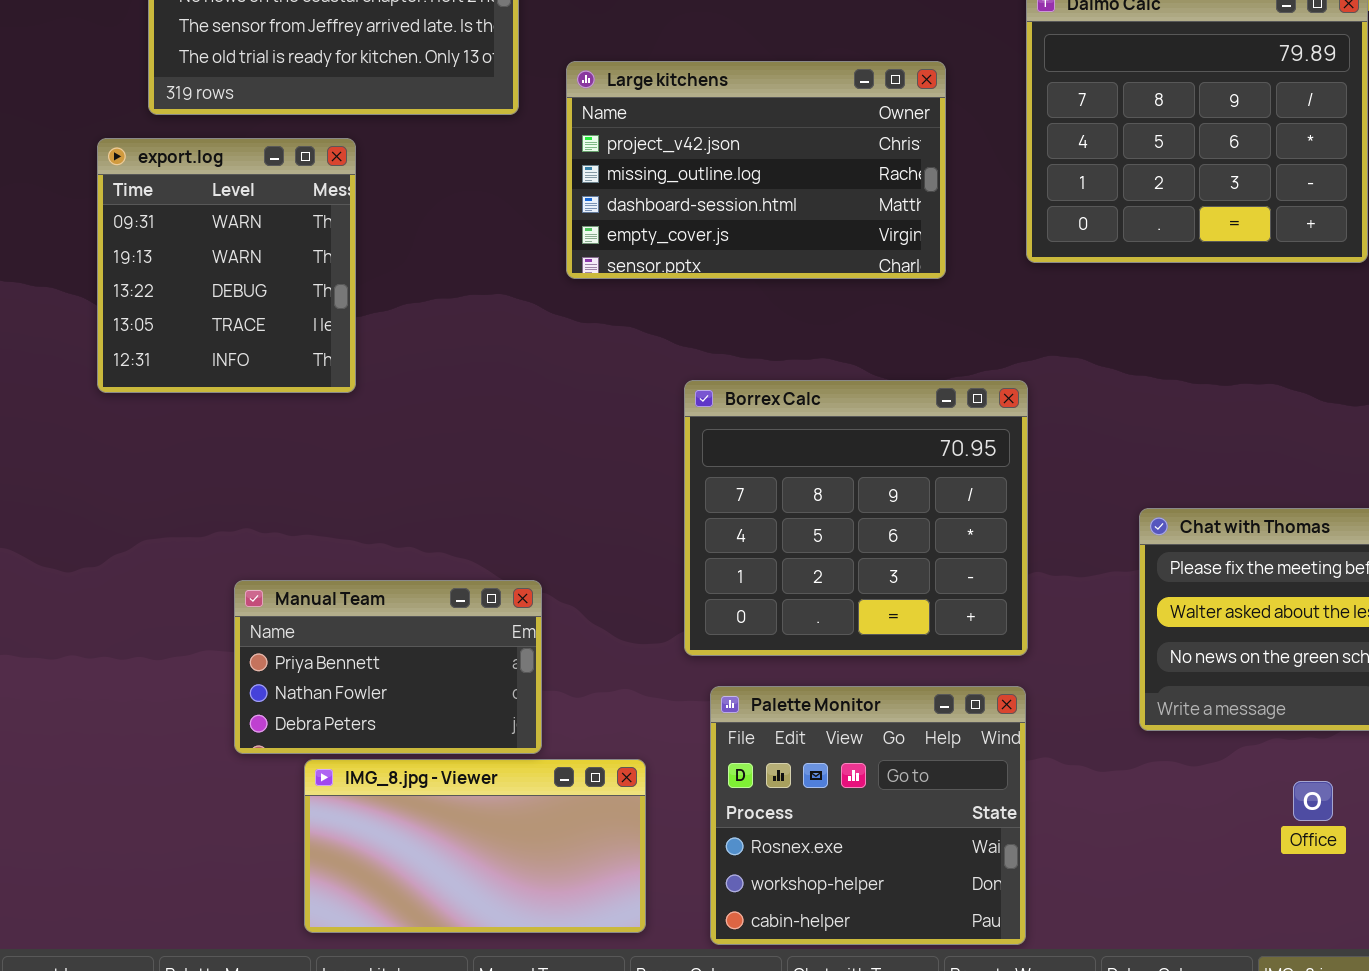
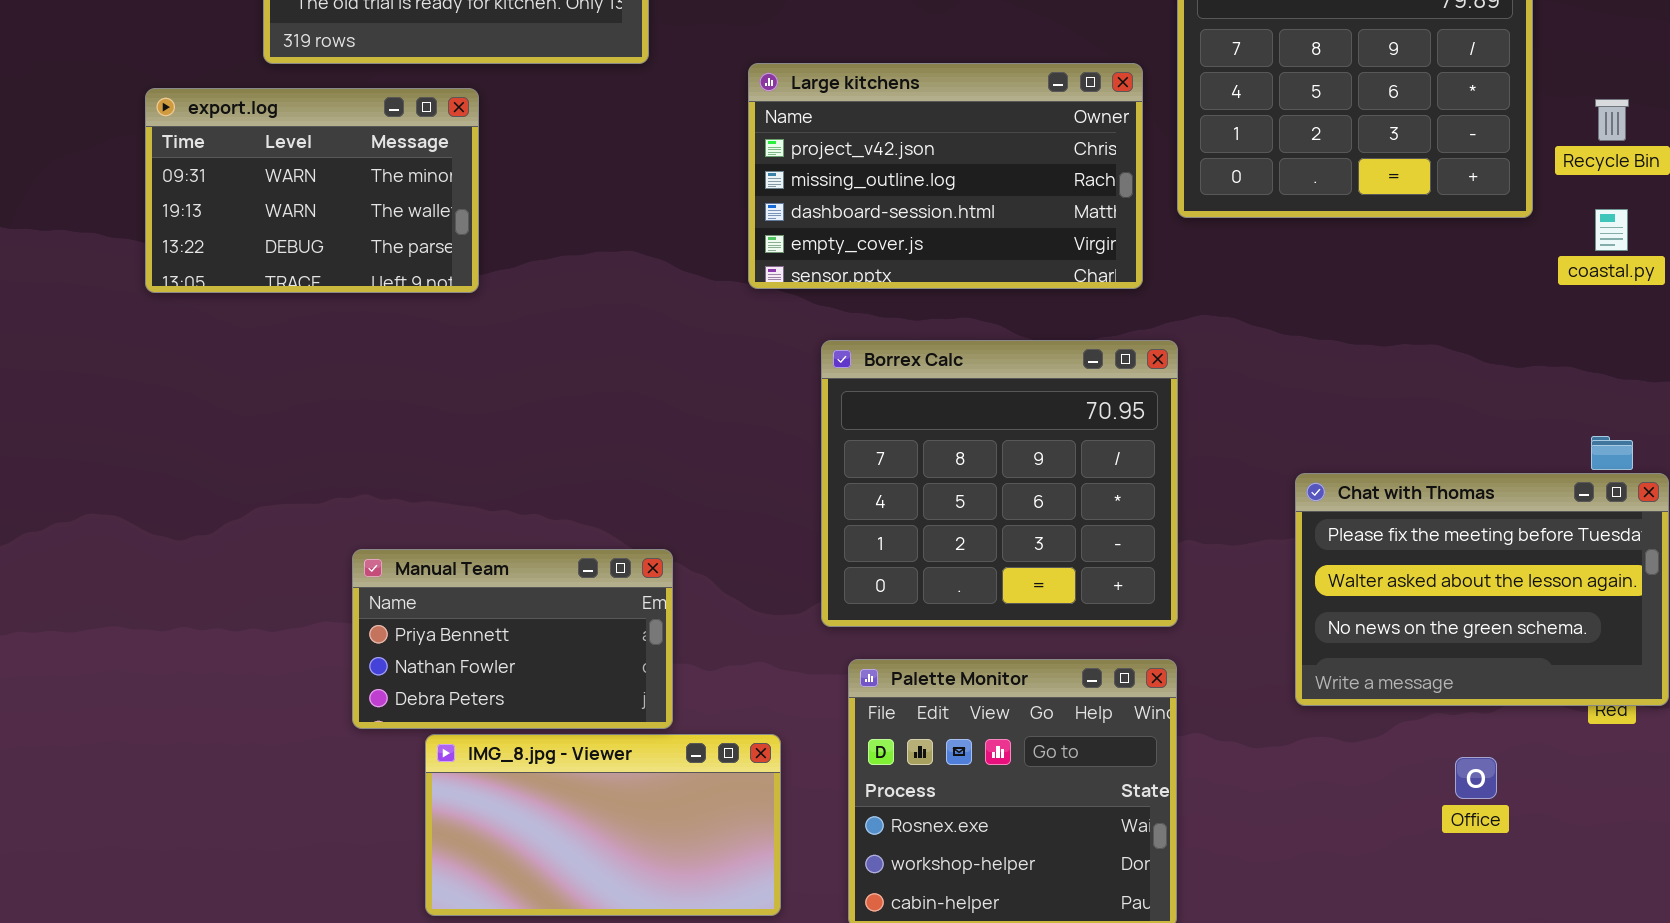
Large kitchens: [566,61,946,279] -> [748,63,1143,289], moved
export.log: [97,138,356,393] -> [145,88,479,293], resized

